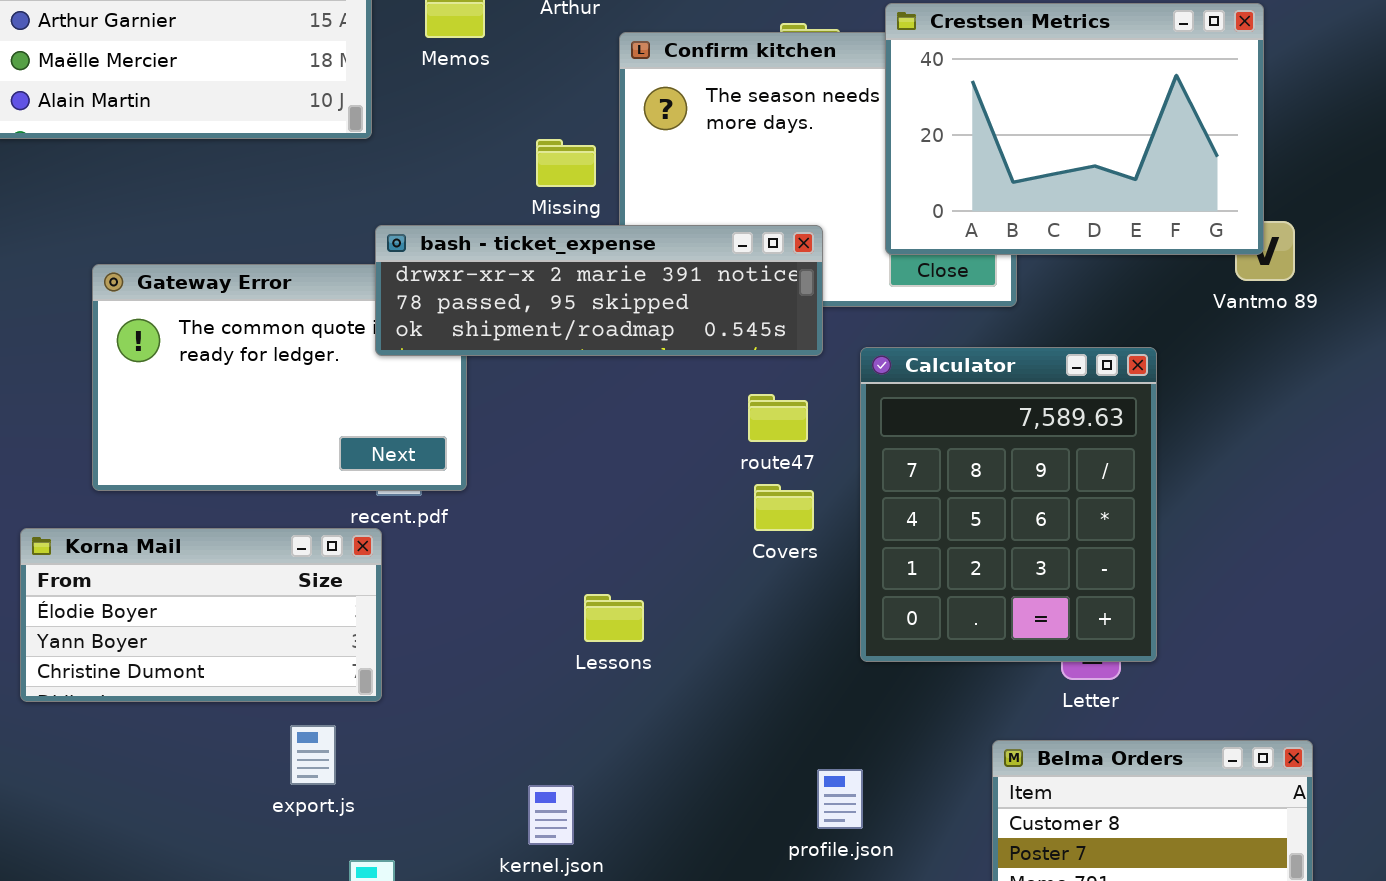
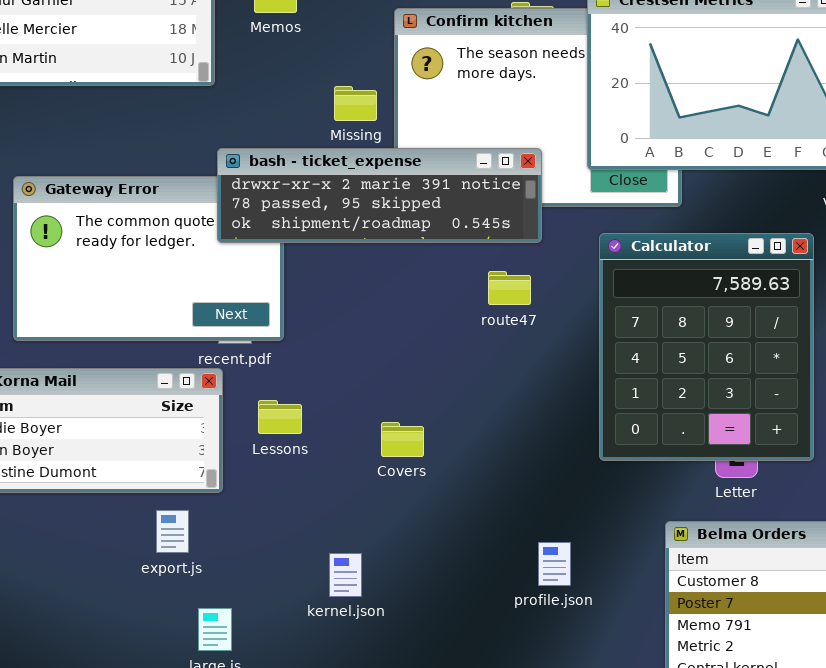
Calculator: [860,347,1157,662] -> [599,233,814,461], moved
Covers: [754,484,814,531] -> [381,422,424,457], moved
Lessons: [584,594,644,642] -> [258,400,302,434], moved

